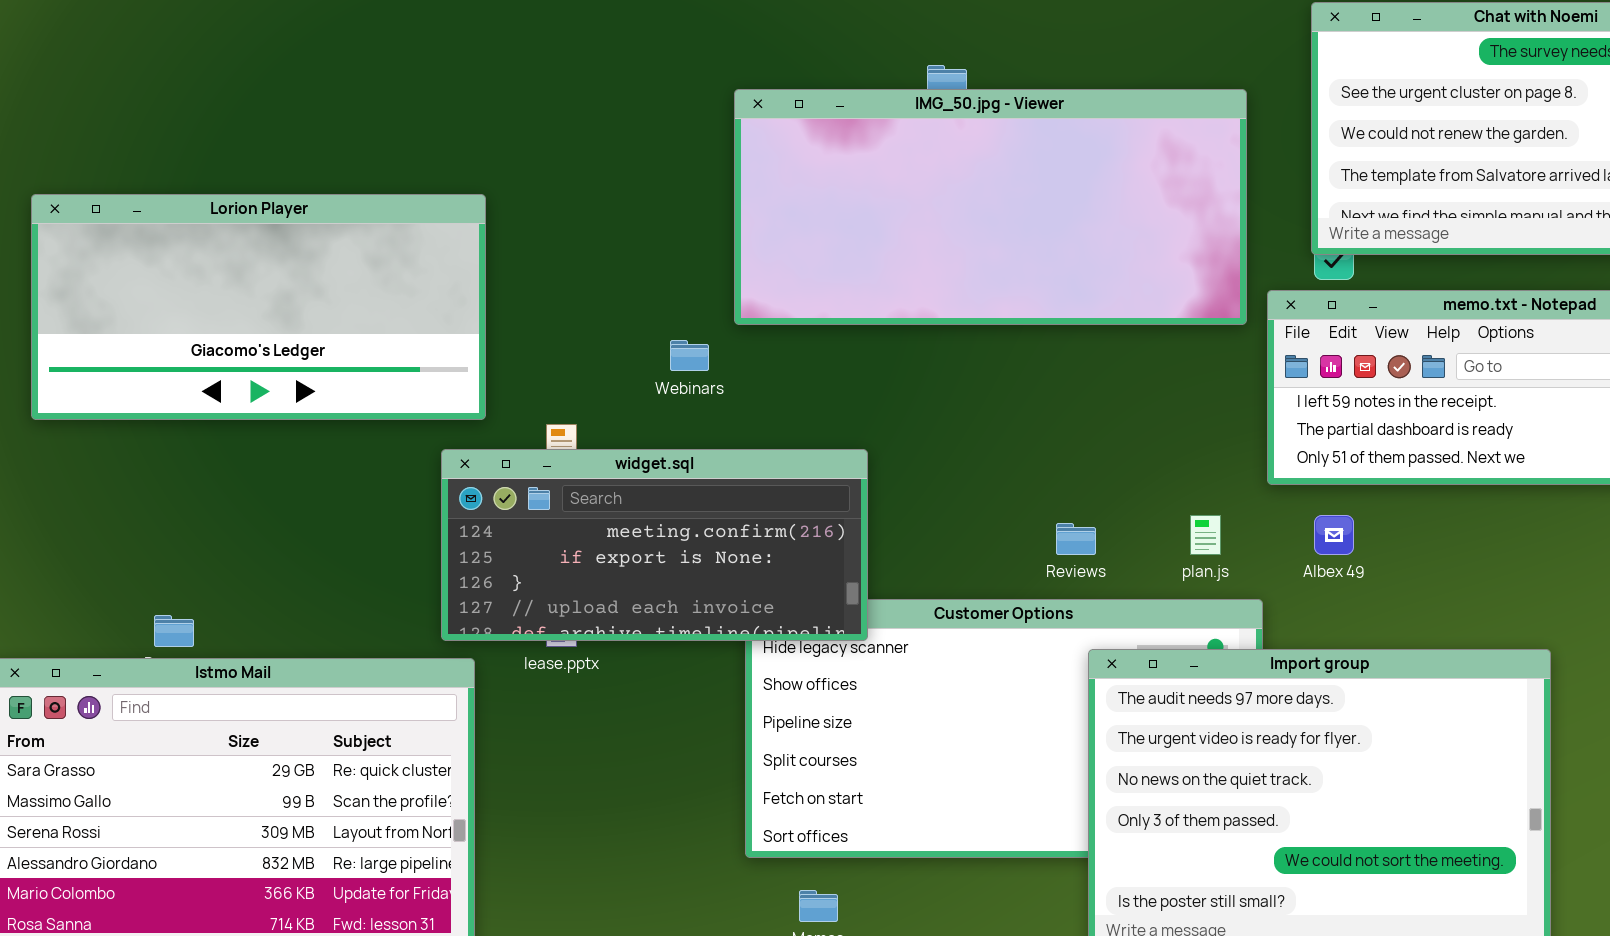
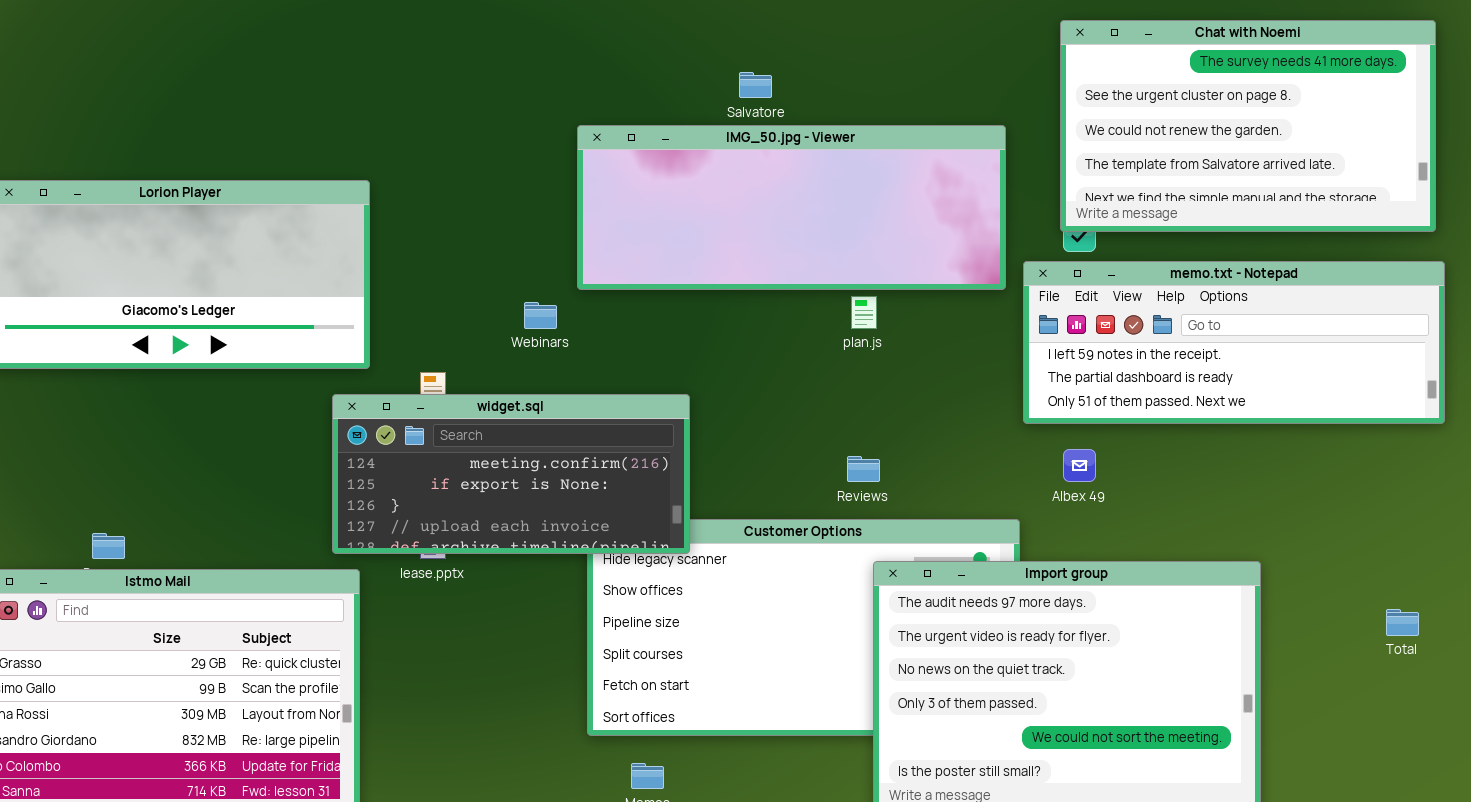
IMG_50.jpg - Viewer: [734,89,1247,325] -> [577,125,1006,290], resized
plan.js: [1190,515,1221,555] -> [851,296,877,329], moved

